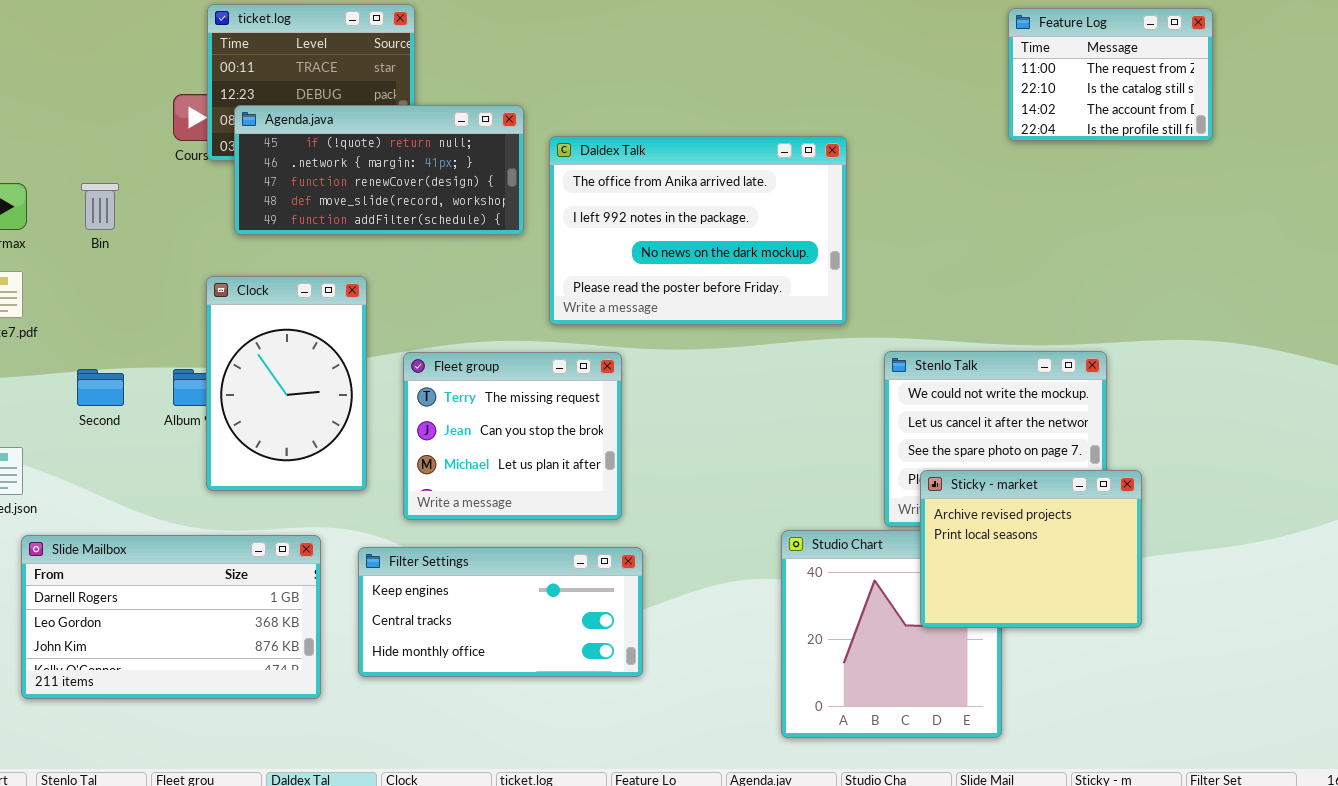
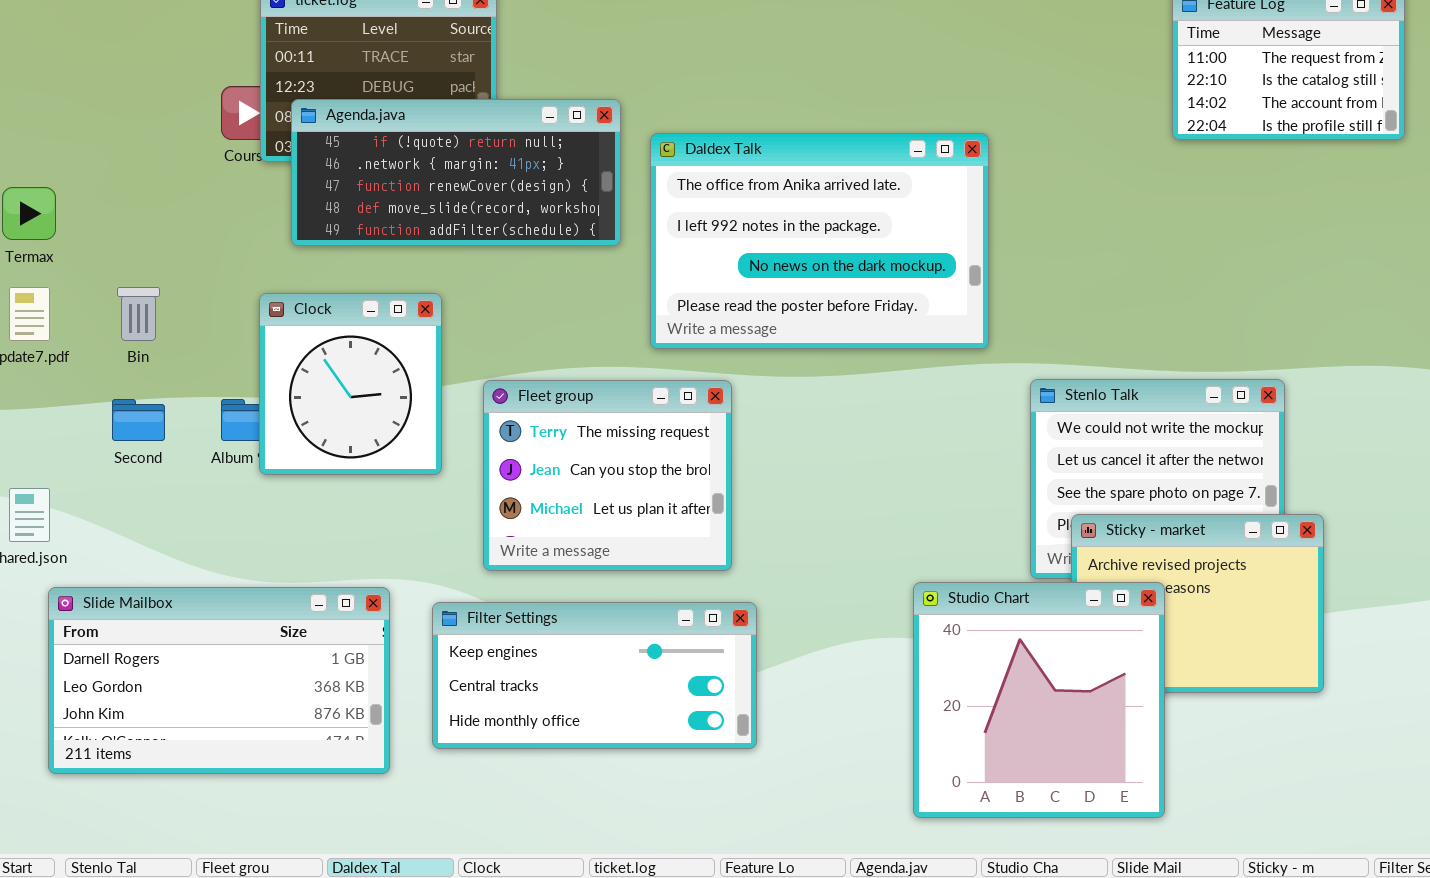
Bin: [81,183,119,230] -> [117,287,160,341], moved
Clock: [206,276,367,491] -> [259,293,442,475], resized
Studio Chart: [781,530,1002,738] -> [913,582,1165,818], raised

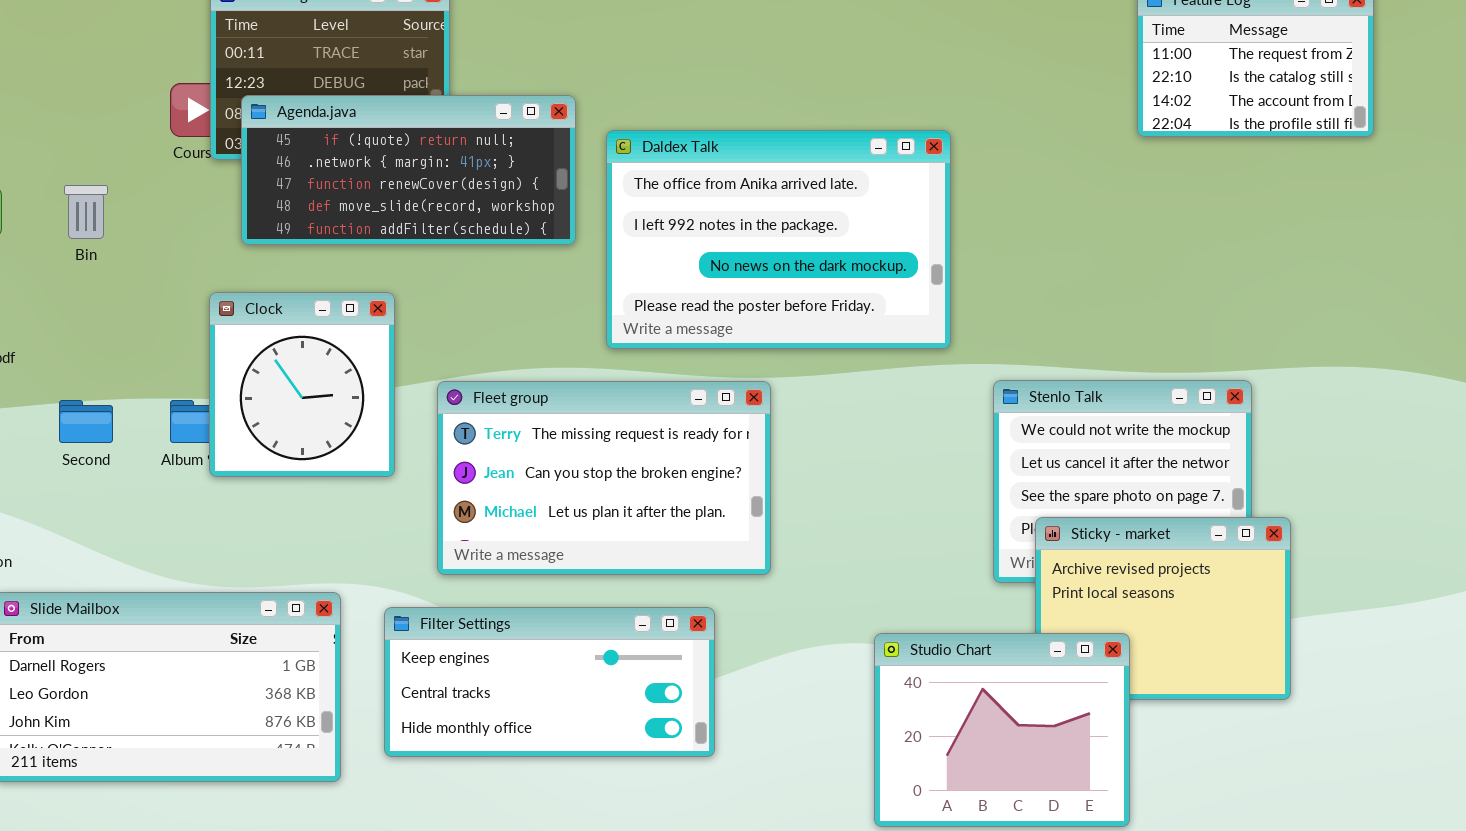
Bin: [117,287,160,341] -> [64,185,108,239], moved
Fleet group: [483,380,732,571] -> [437,381,771,575], resized
Studio Chart: [913,582,1165,818] -> [874,633,1130,827], resized

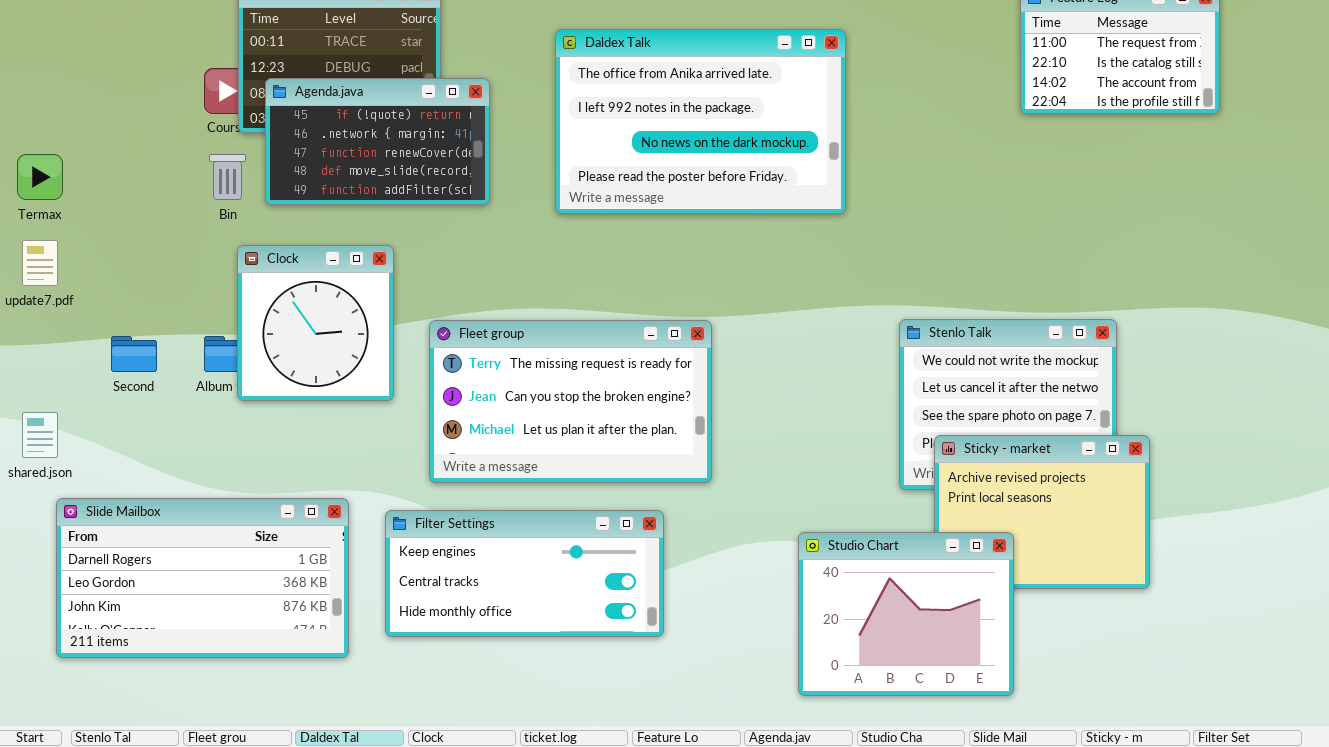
Agenda.java: [241,95,576,245] -> [265,78,490,205], resized
Daldex Talk: [606,130,951,349] -> [555,29,846,214], moved
Bin: [64,185,108,239] -> [209,154,246,200], moved

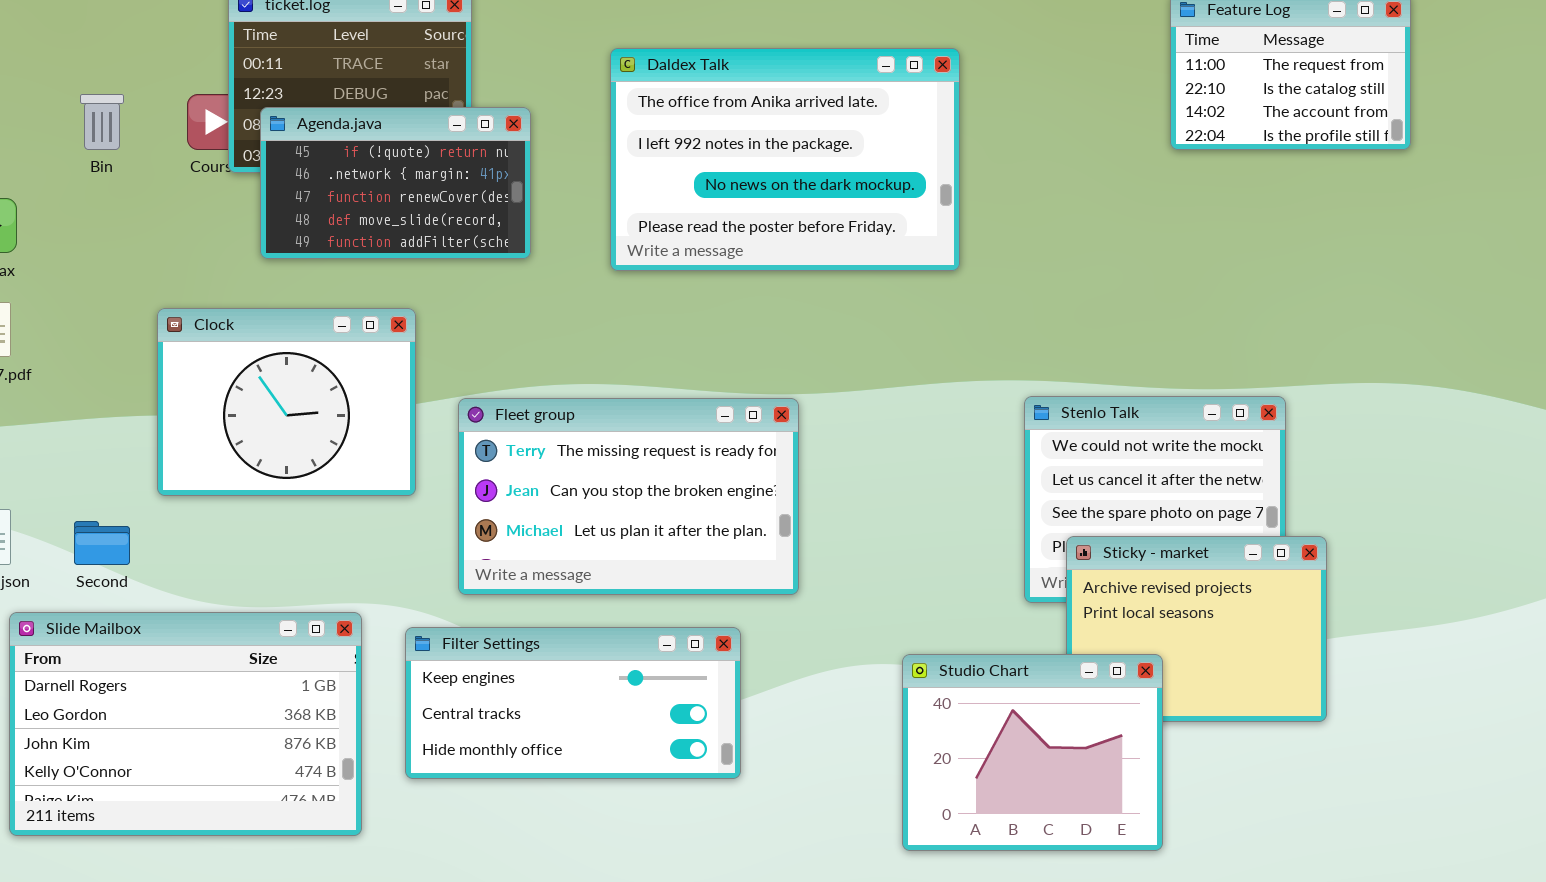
Bin: [209,154,246,200] -> [80,94,124,150], moved
Clock: [237,245,394,401] -> [157,308,416,496], resized
Second: [111,336,157,372] -> [74,521,130,565], moved
Slide Mailbox: [56,498,349,658] -> [9,612,362,836], resized

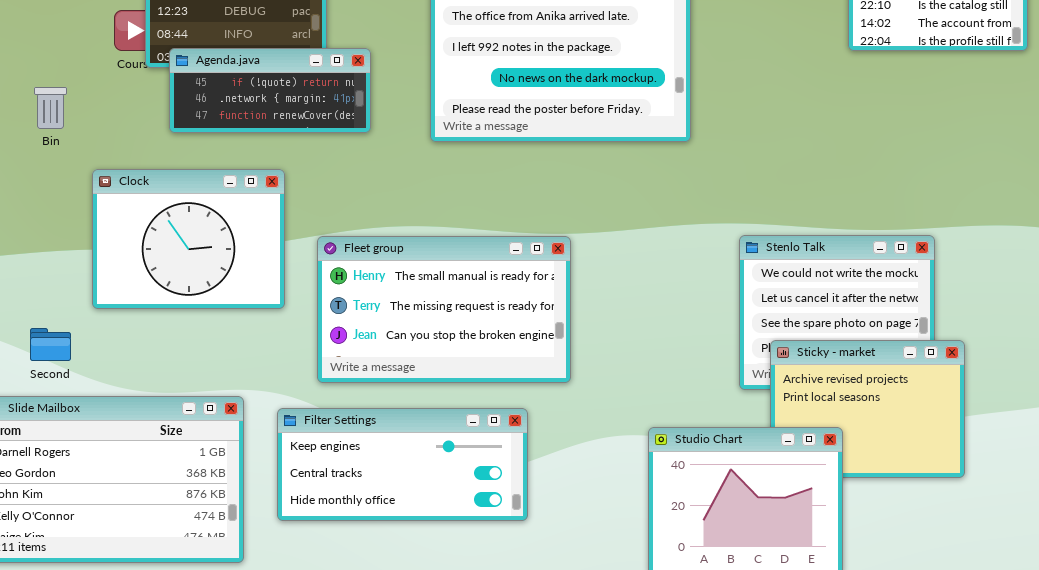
Bin: [80,94,124,150] -> [34,87,67,129], moved
Agenda.java: [260,107,531,259] -> [169,48,371,133], resized
Fleet group: [458,398,799,595] -> [317,236,571,383], scrolled up 1 row

